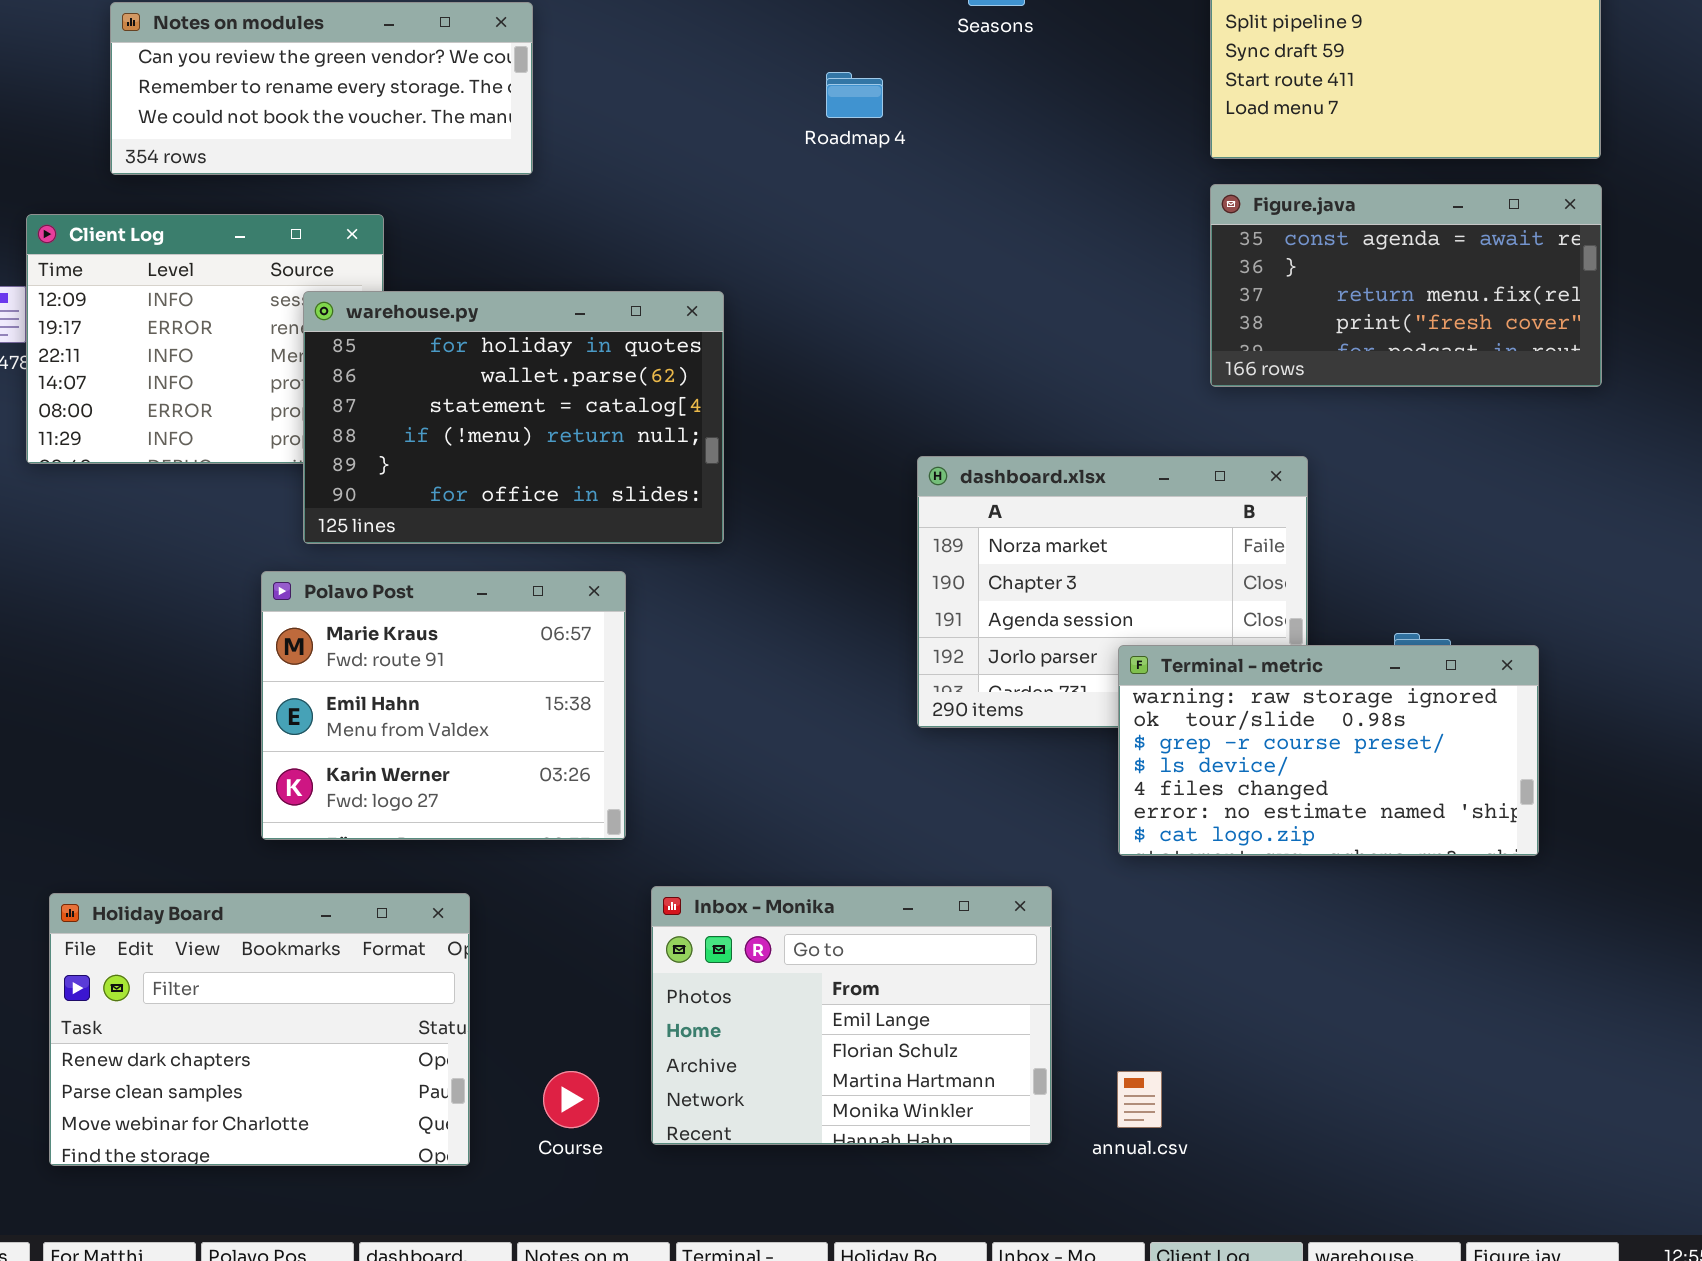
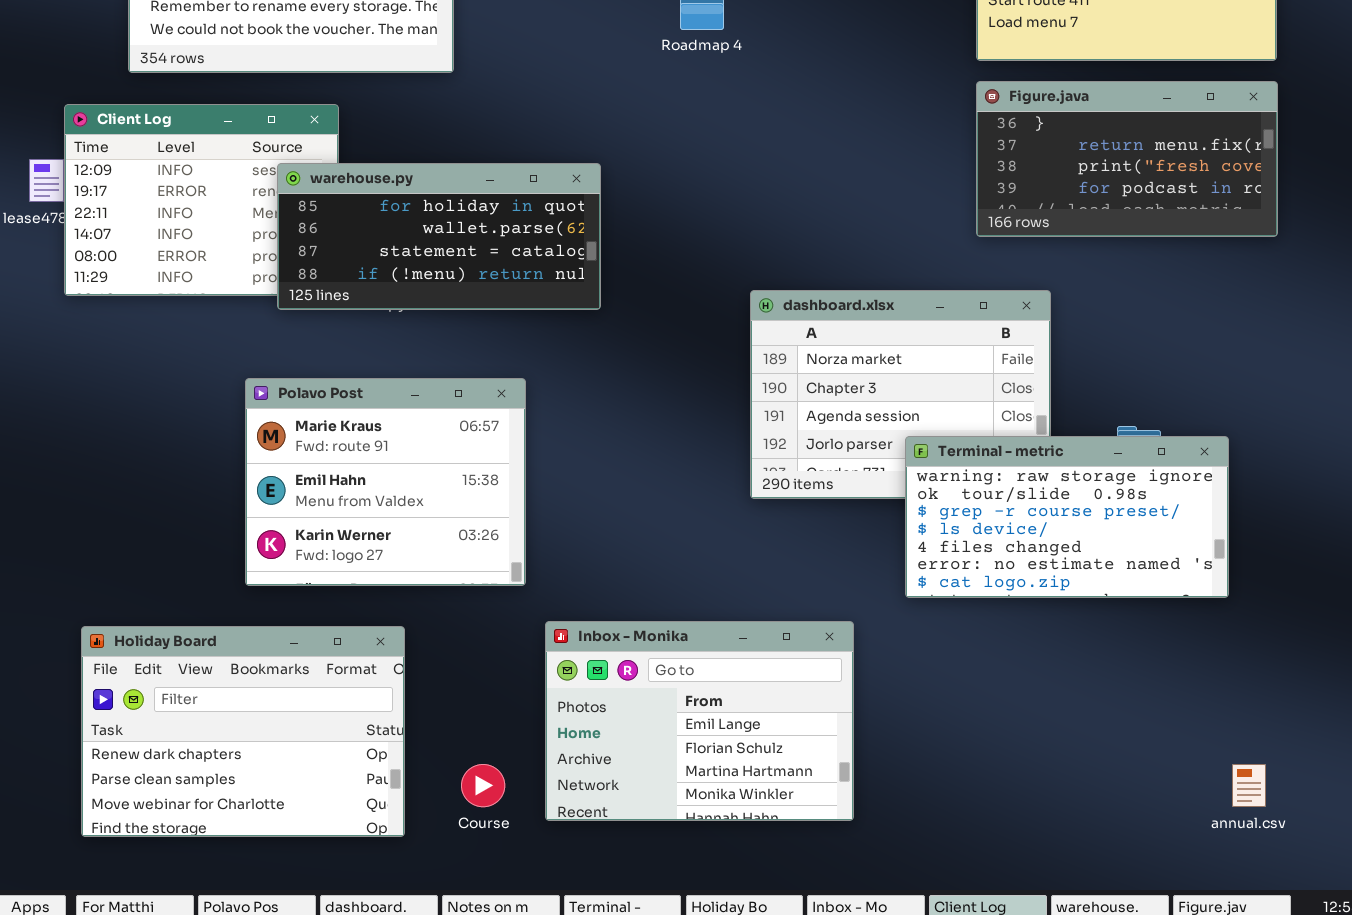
Figure.java: [1210,184,1602,387] -> [976,81,1278,237], scrolled down 1 row
warehouse.py: [303,291,724,544] -> [277,163,601,310], resized
annual.csv: [1117,1071,1162,1128] -> [1232,764,1266,807], moved

